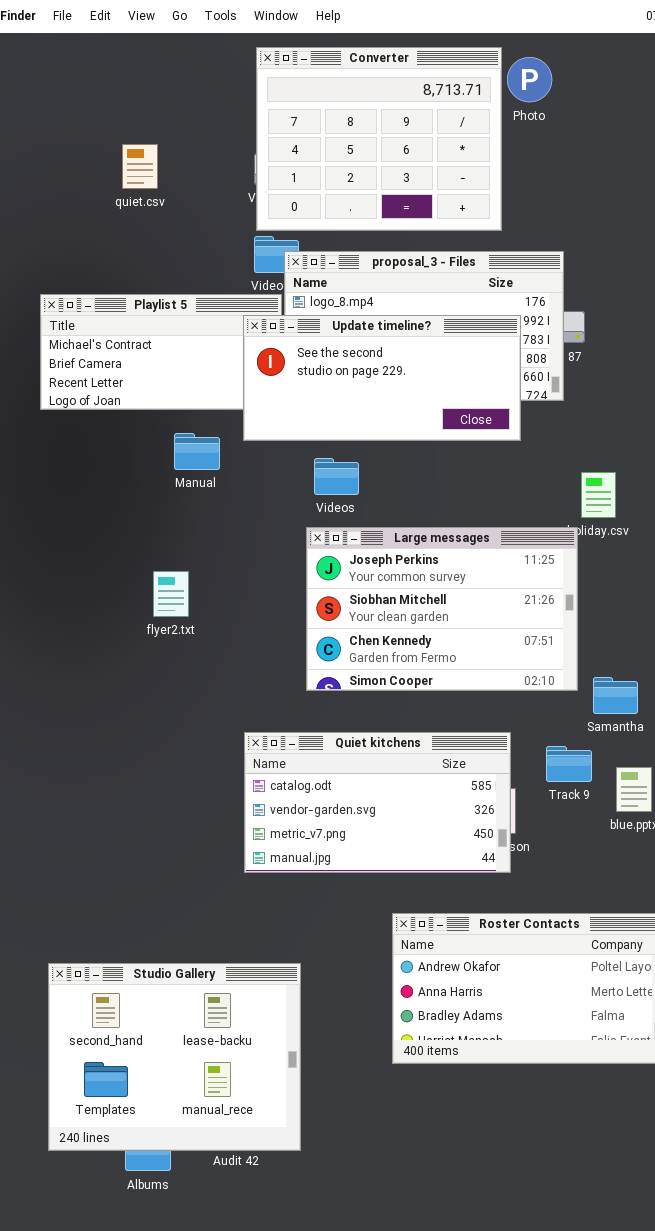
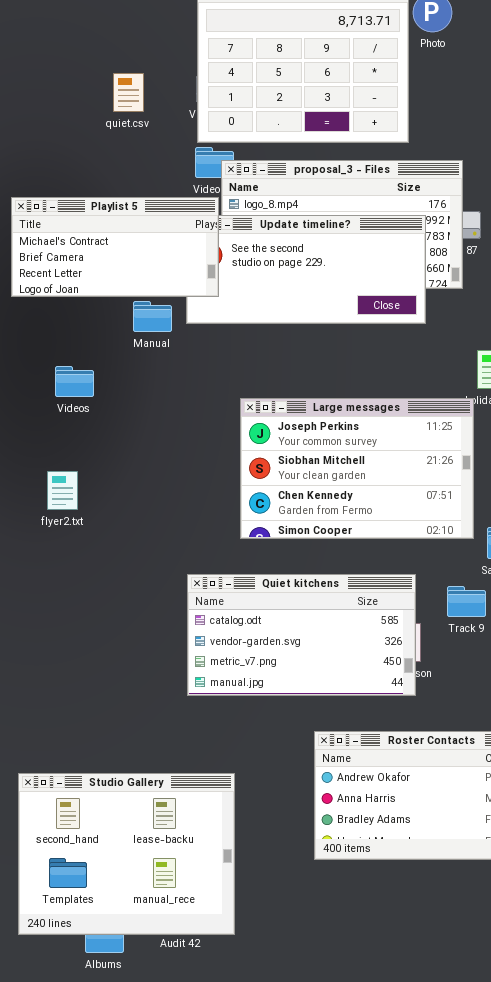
quiet.csv: [122,144,158,189] -> [113,73,144,112], moved
Playlist 5: [40,294,282,410] -> [11,197,219,297], raised
Manual: [174,433,220,470] -> [133,301,172,332], moved
Videos: [314,458,359,495] -> [55,366,94,397], moved
flyer2.txt: [153,571,189,617] -> [47,471,78,510], moved

